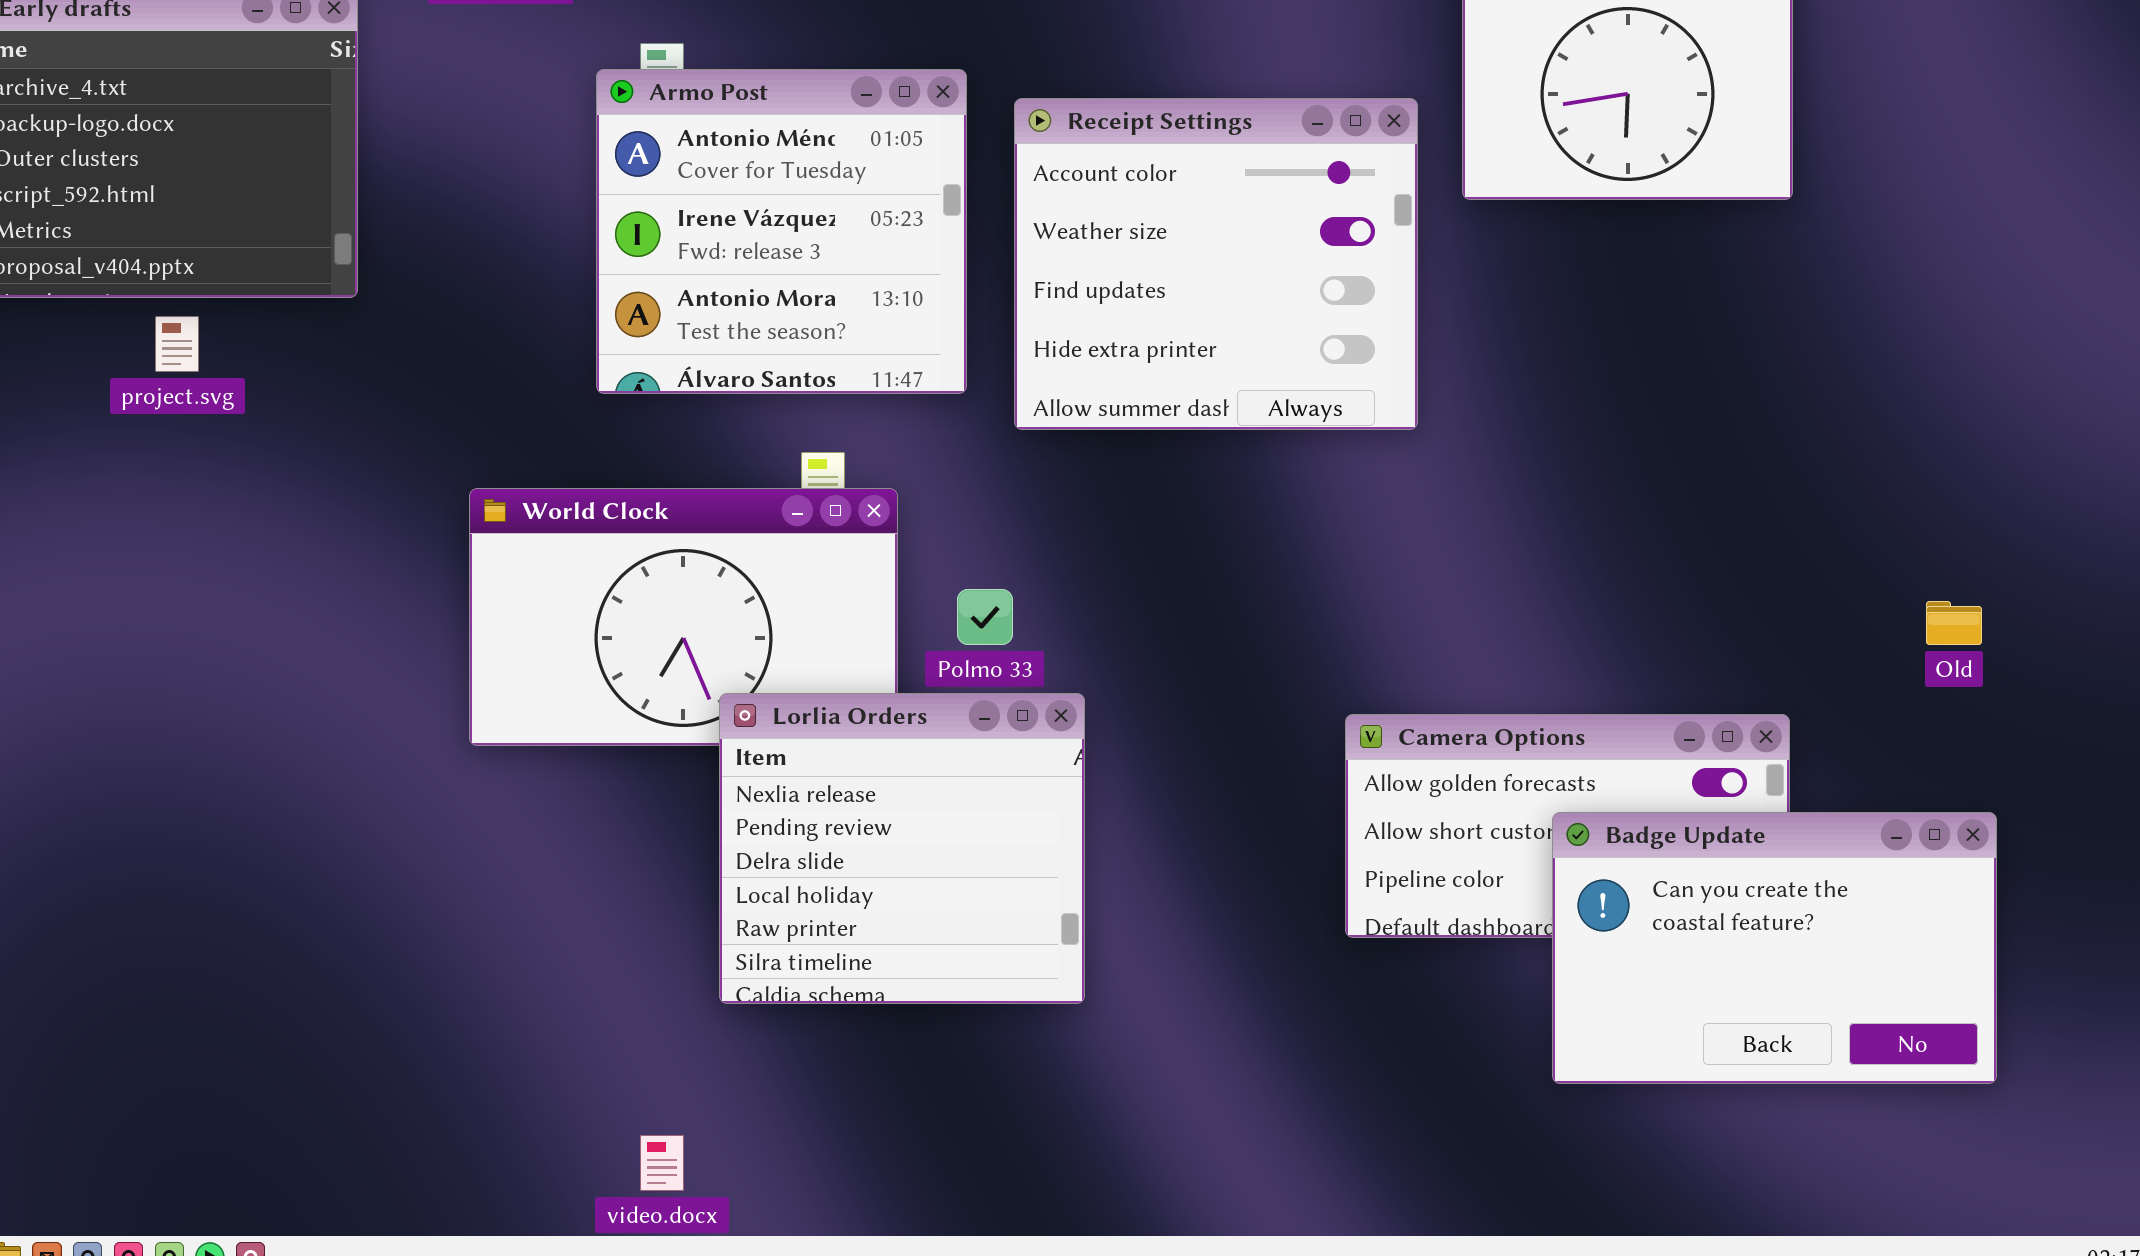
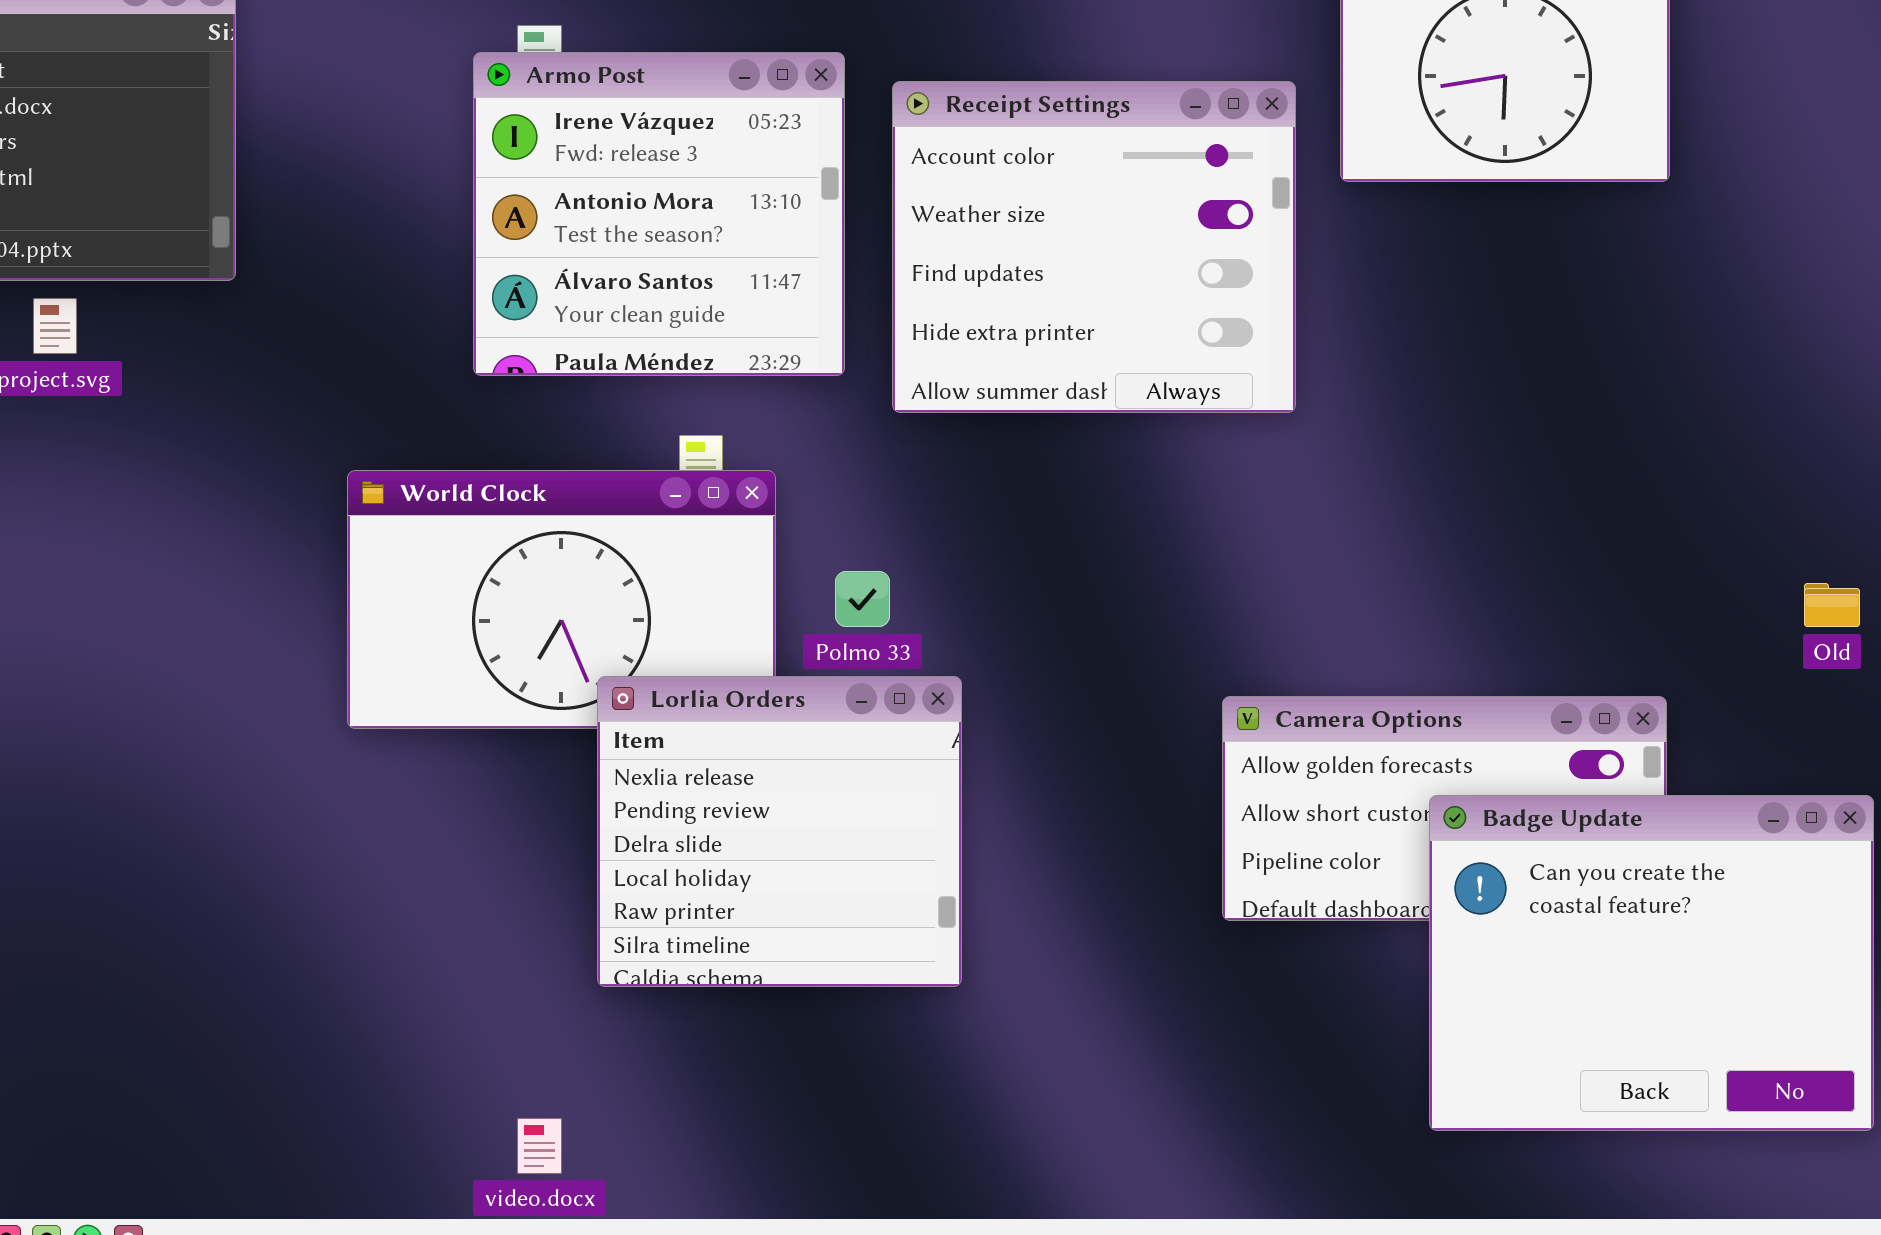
Armo Post: [596,69,967,394] -> [473,52,845,376], scrolled down 1 row
Badge Update: [1552,812,1997,1084] -> [1429,795,1874,1131], resized

